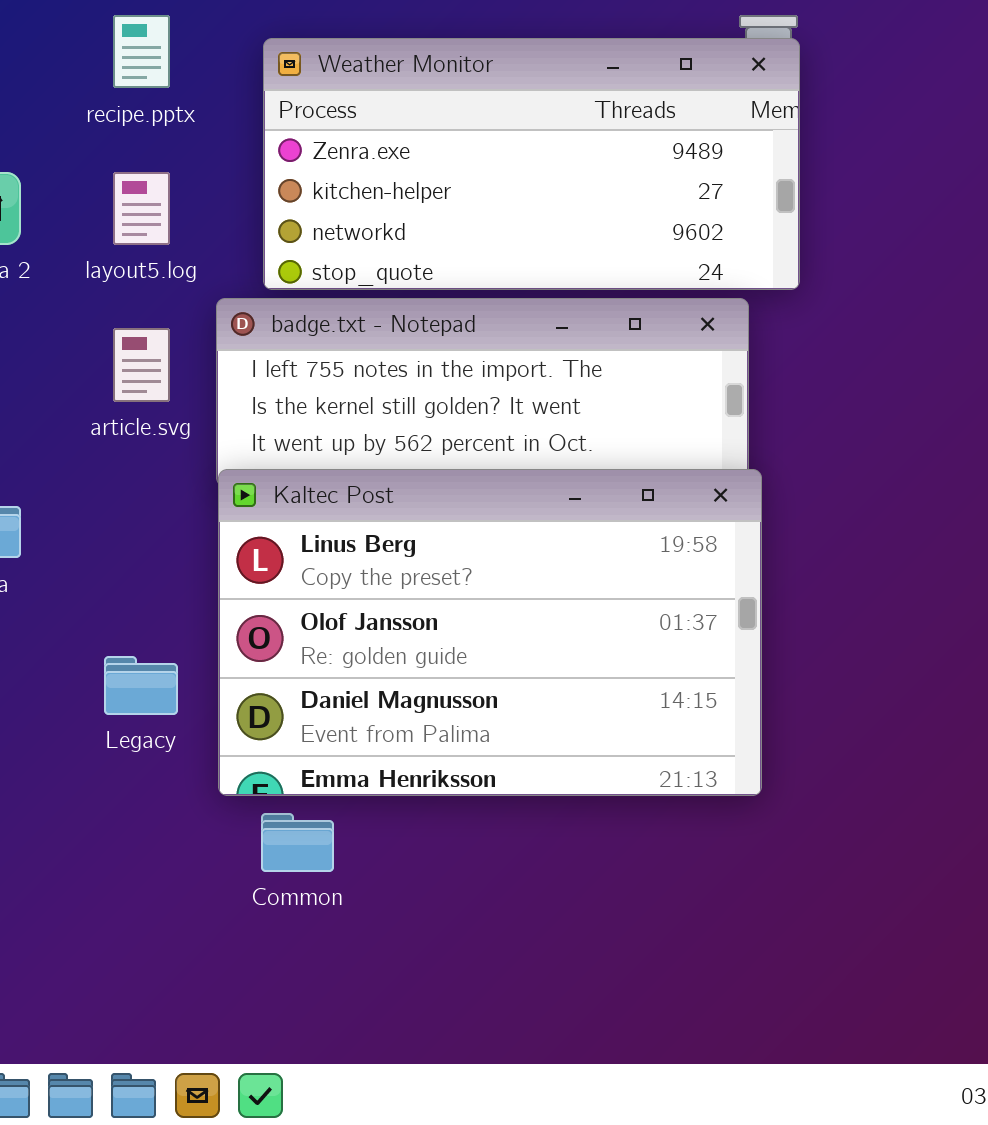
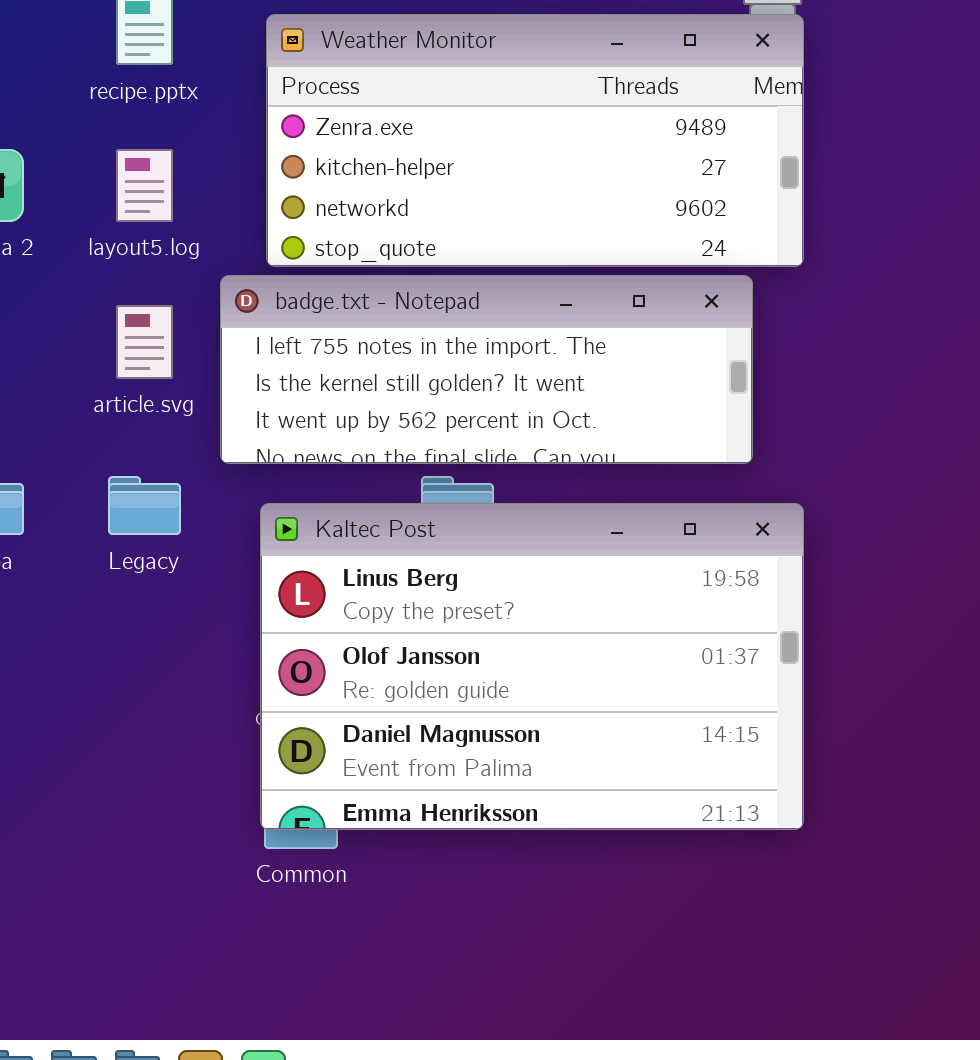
Kaltec Post: [218,469,762,796] -> [260,503,804,830], moved
Legacy: [104,656,178,715] -> [108,476,181,535], moved

